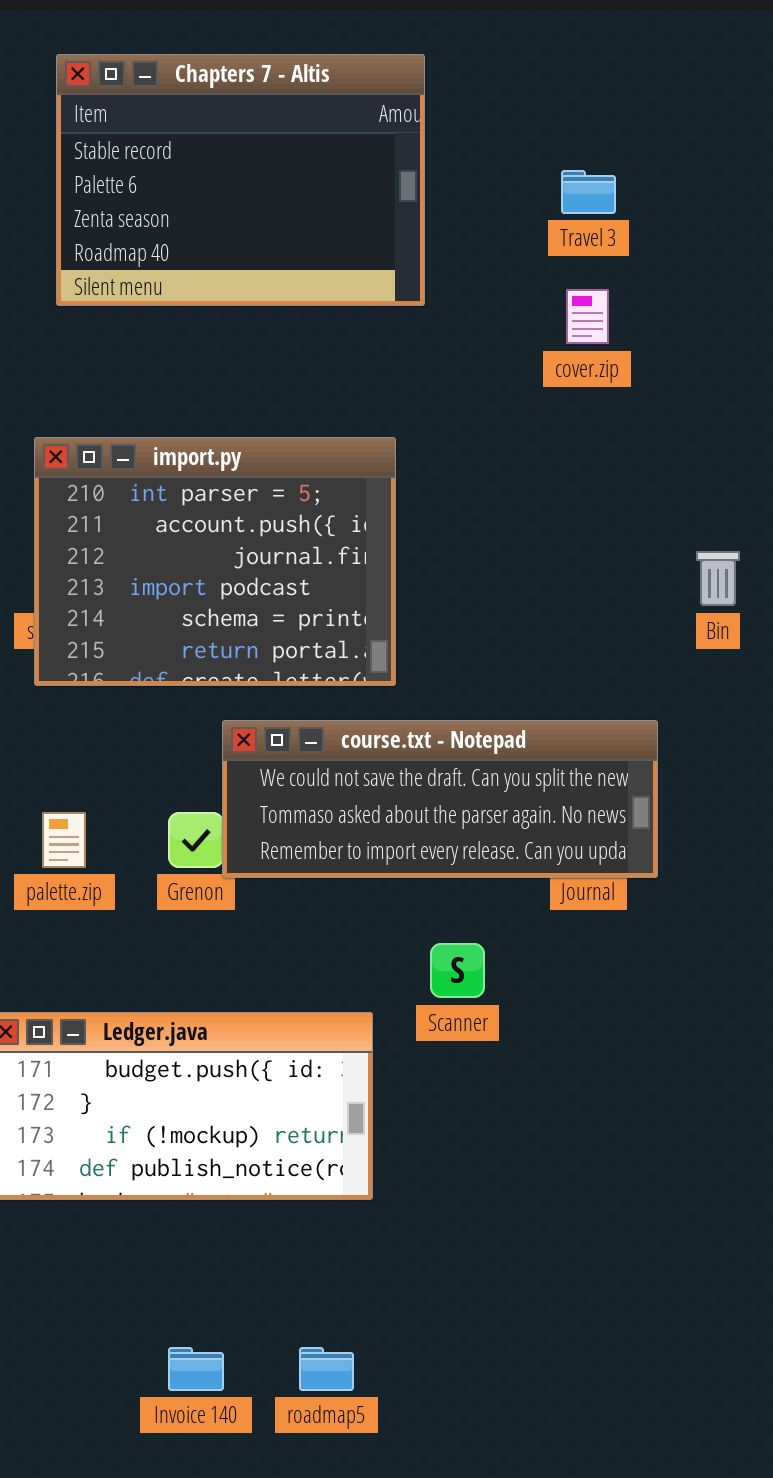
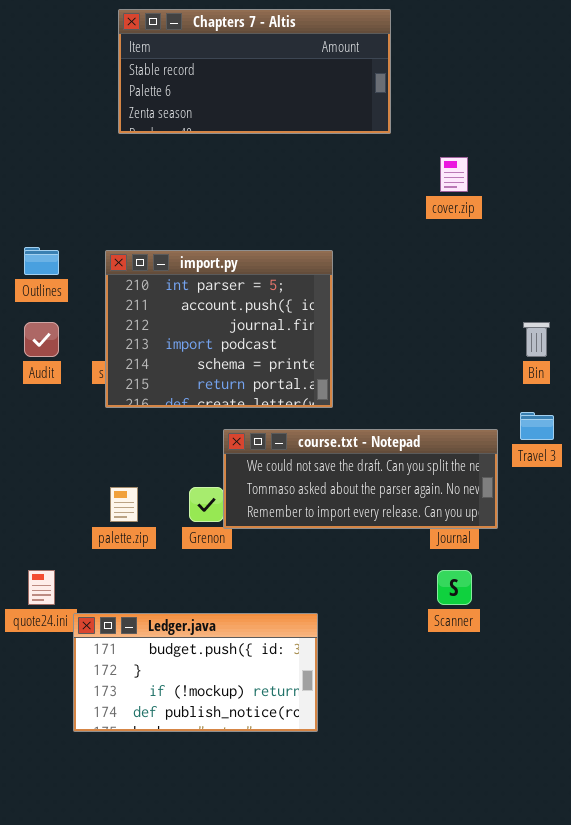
Chapters 7 - Altis: [56,54,425,306] -> [118,9,391,134], resized
Travel 3: [561,170,616,214] -> [520,412,554,440], moved
Scanner: [430,943,485,998] -> [437,570,472,605], moved

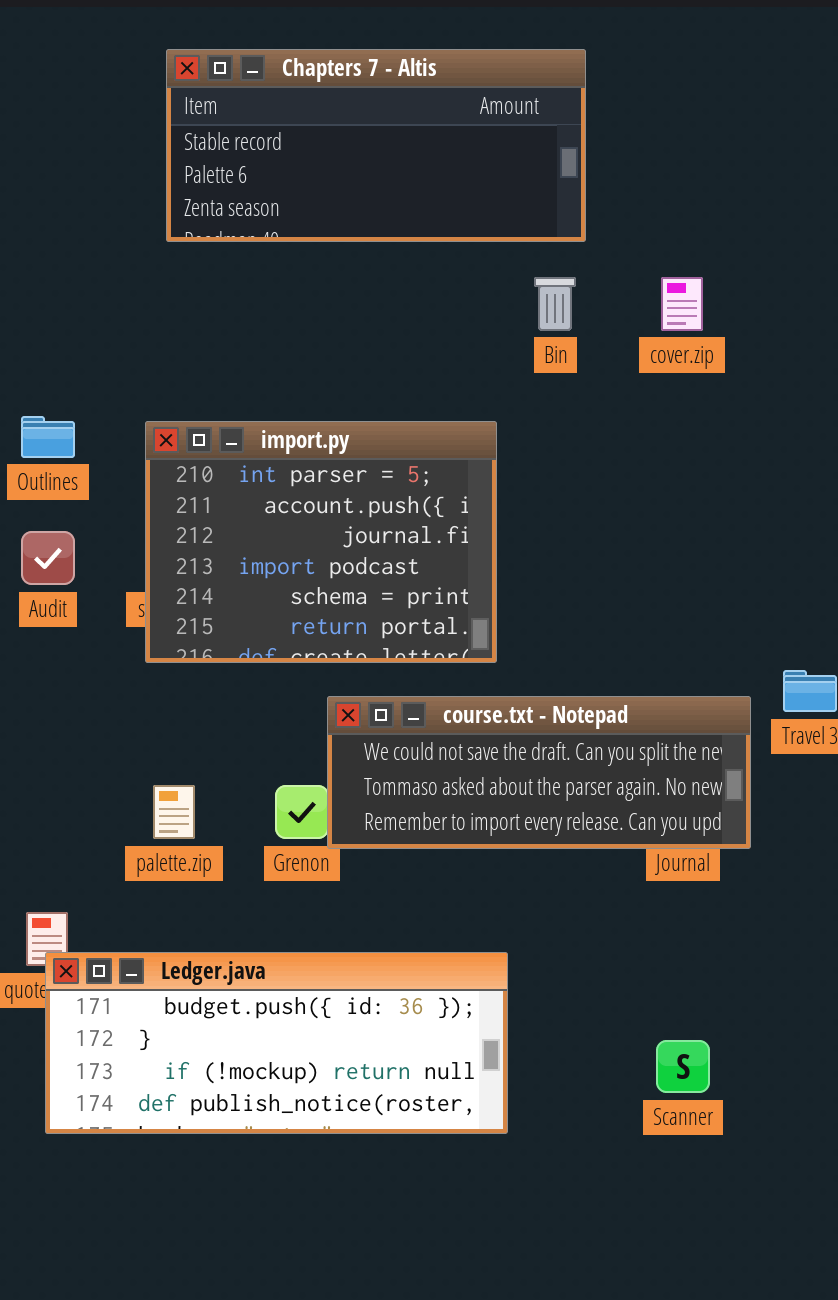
Bin: [523,322,550,357] -> [534,277,576,331], moved
Scanner: [437,570,472,605] -> [656,1040,710,1093], moved
Ledger.java: [73,613,318,732] -> [45,952,508,1134], moved, resized

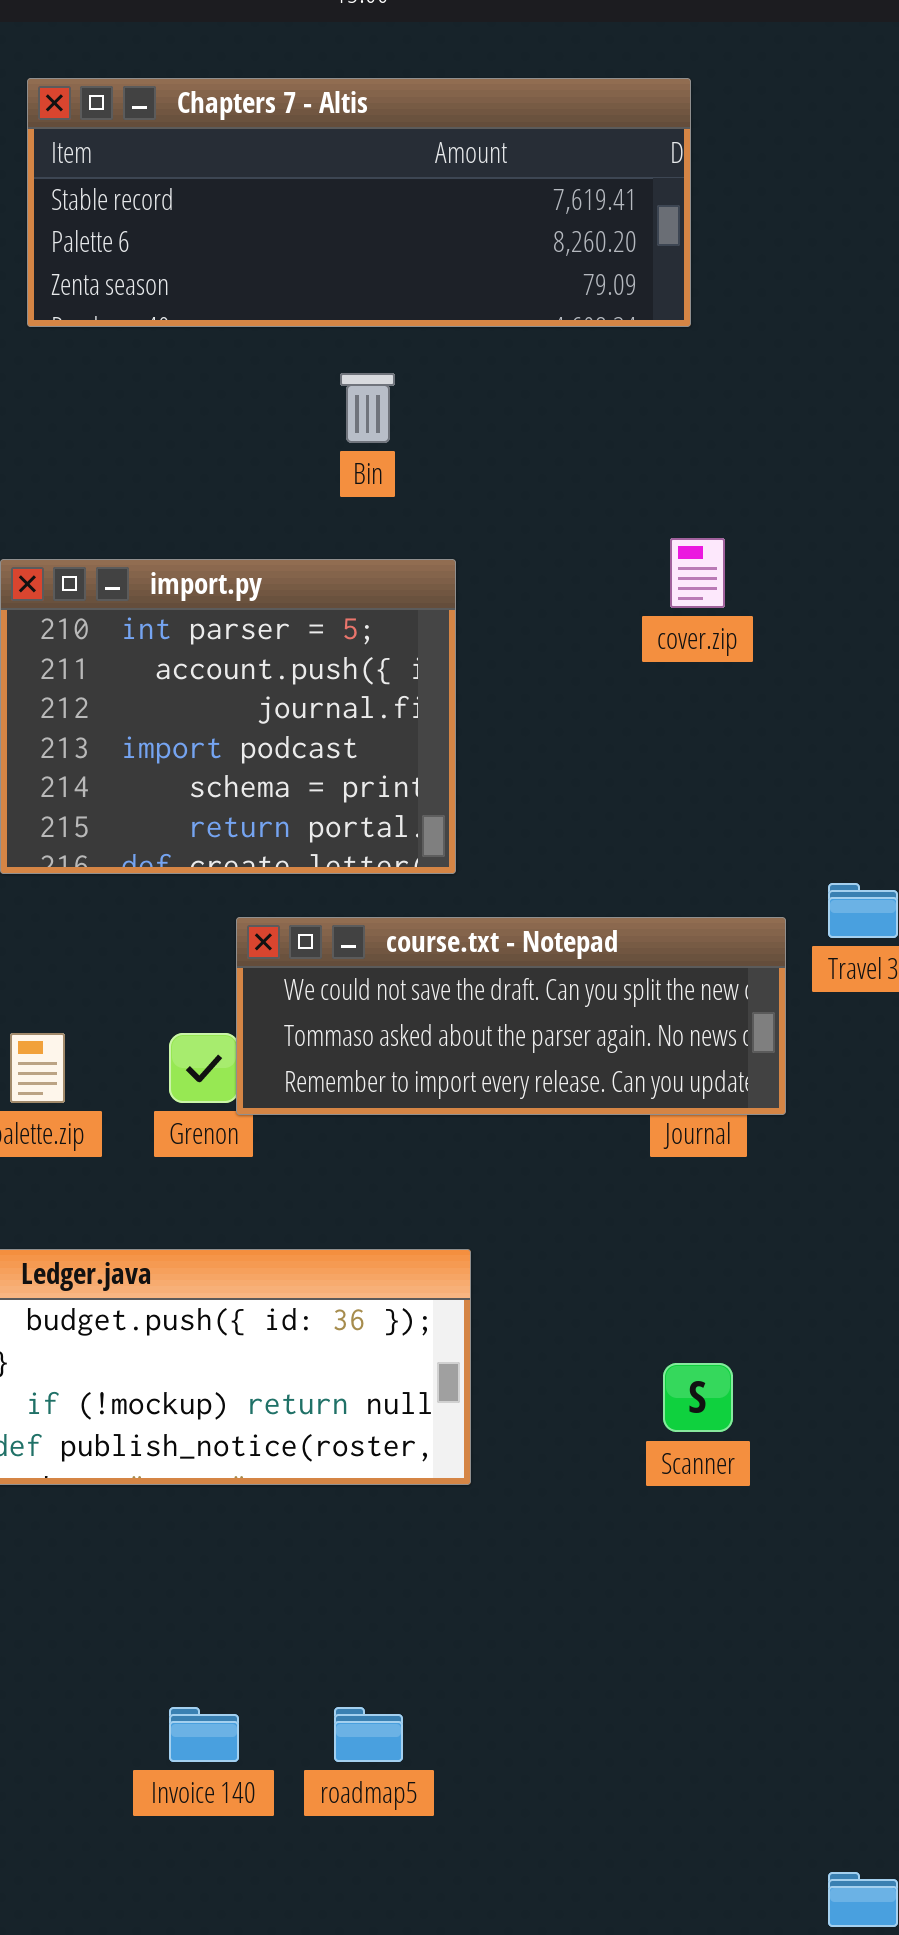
Chapters 7 - Altis: [166,49,586,242] -> [27,78,691,327], resized
Bin: [534,277,576,331] -> [340,373,395,443], moved
cover.zip: [661,277,703,331] -> [670,538,725,608], moved

